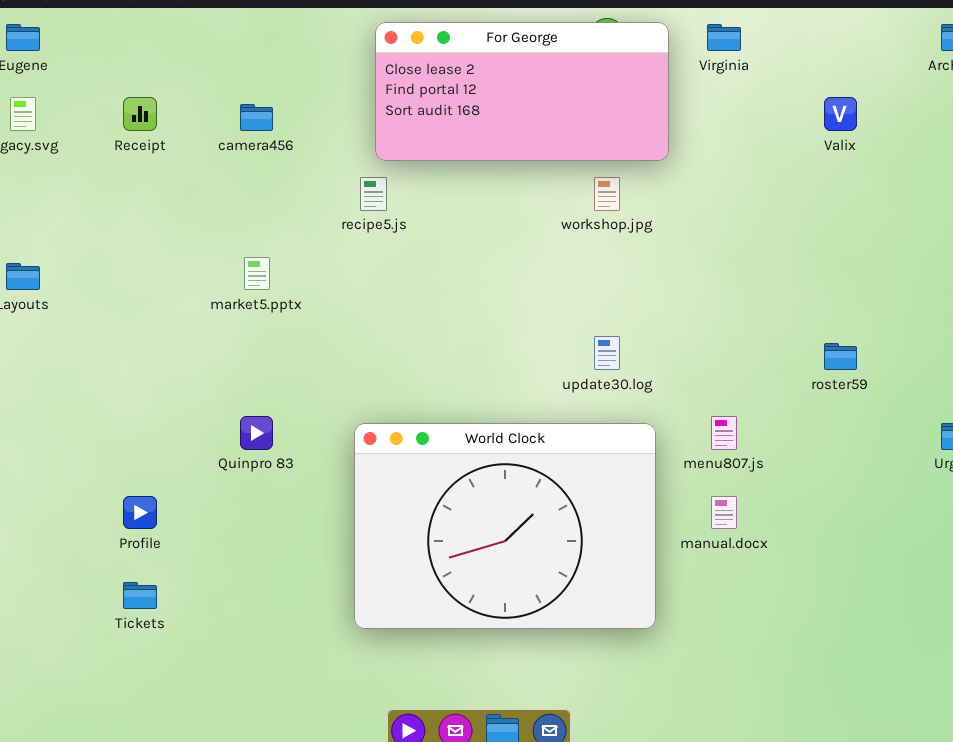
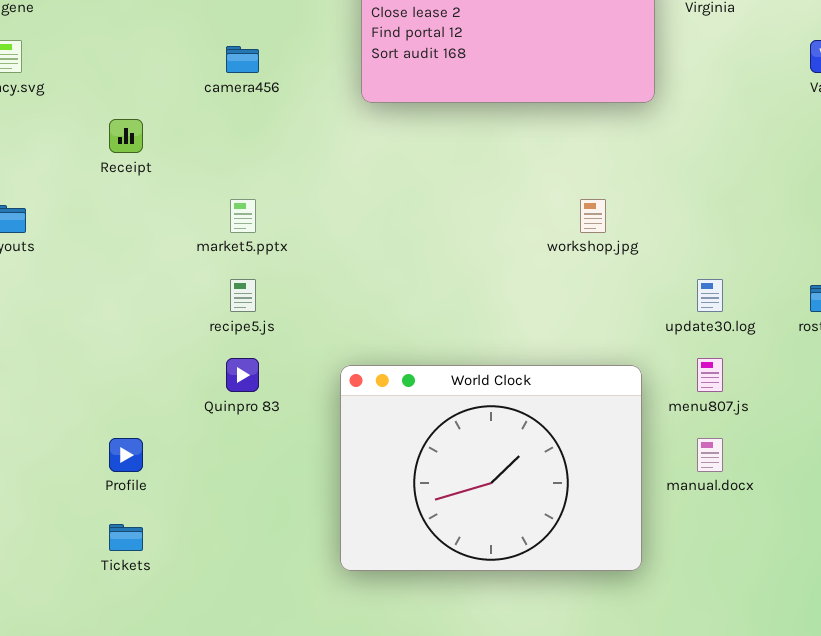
Receipt: [123,97,157,131] -> [109,119,143,153], moved
recipe5.js: [360,177,387,211] -> [230,279,256,312], moved
workshop.jpg: [594,177,620,211] -> [580,199,606,233], moved
update30.log: [594,336,620,370] -> [697,279,723,312], moved

